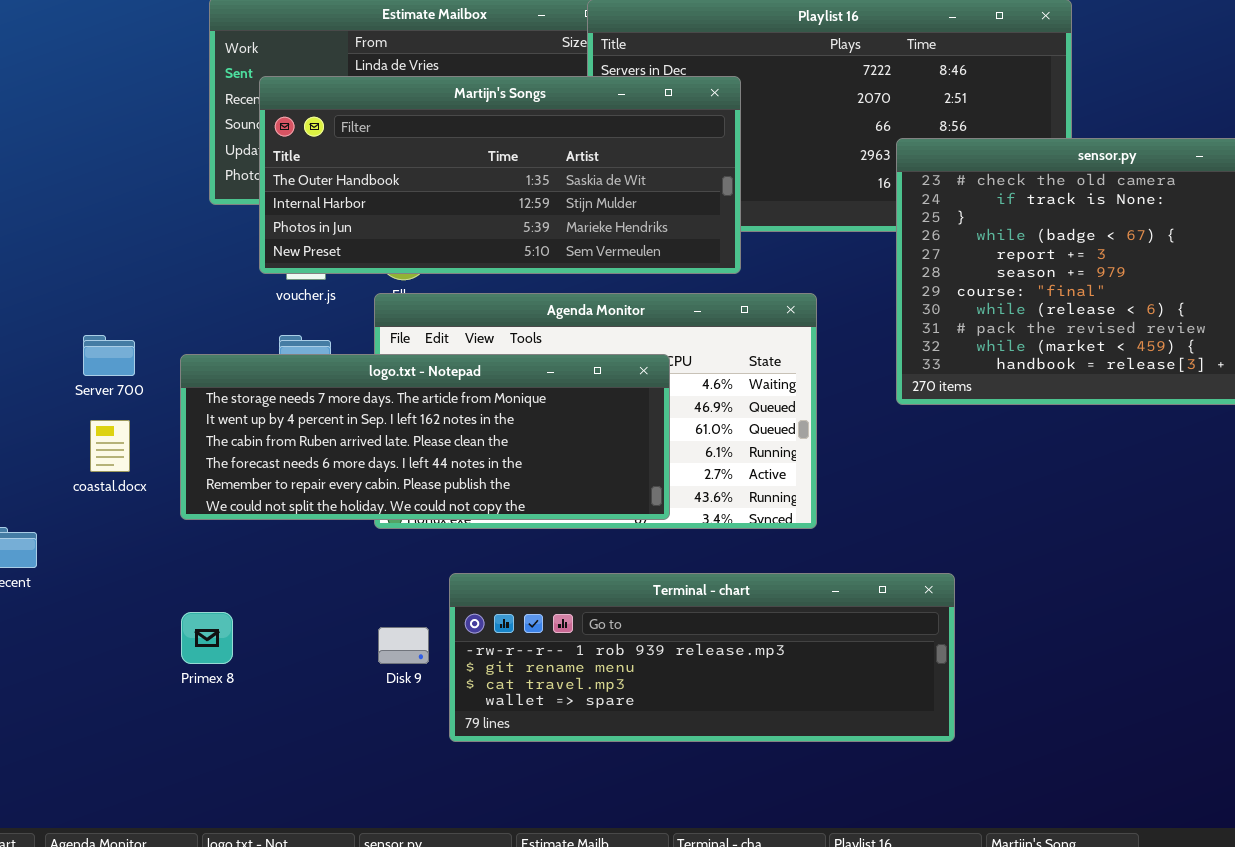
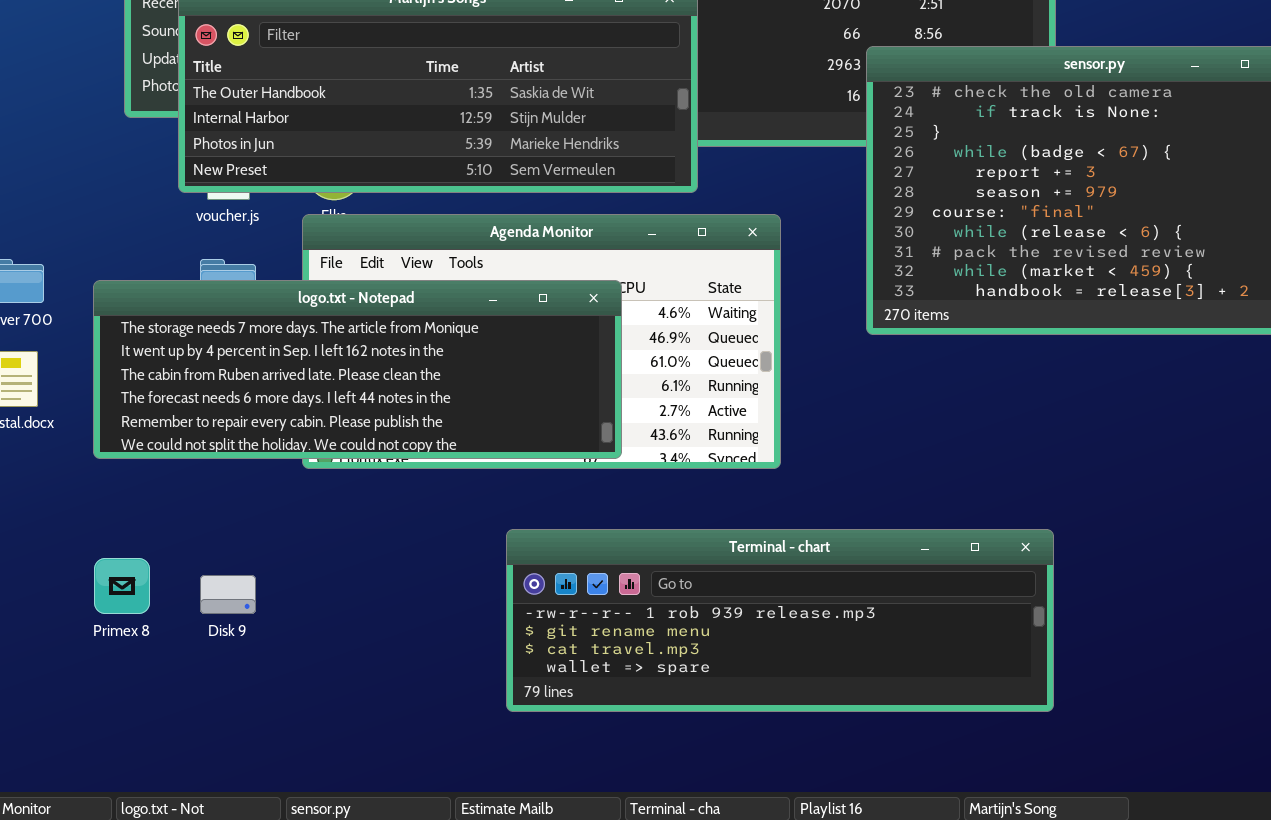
Terminal - chart: [449,573,955,742] -> [506,529,1054,712], moved
Disk 9: [378,627,429,664] -> [200,575,256,614], moved

